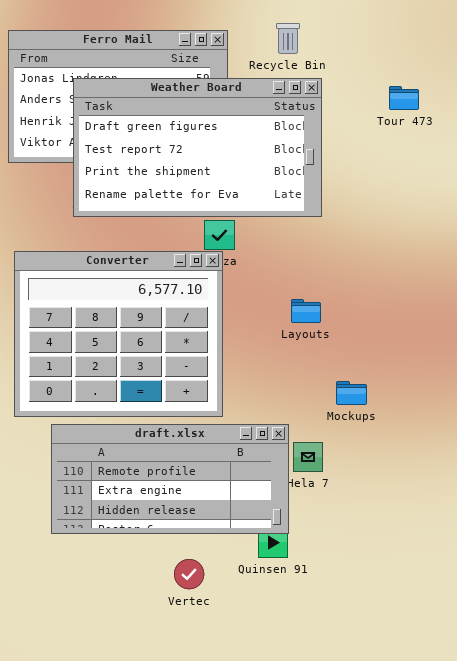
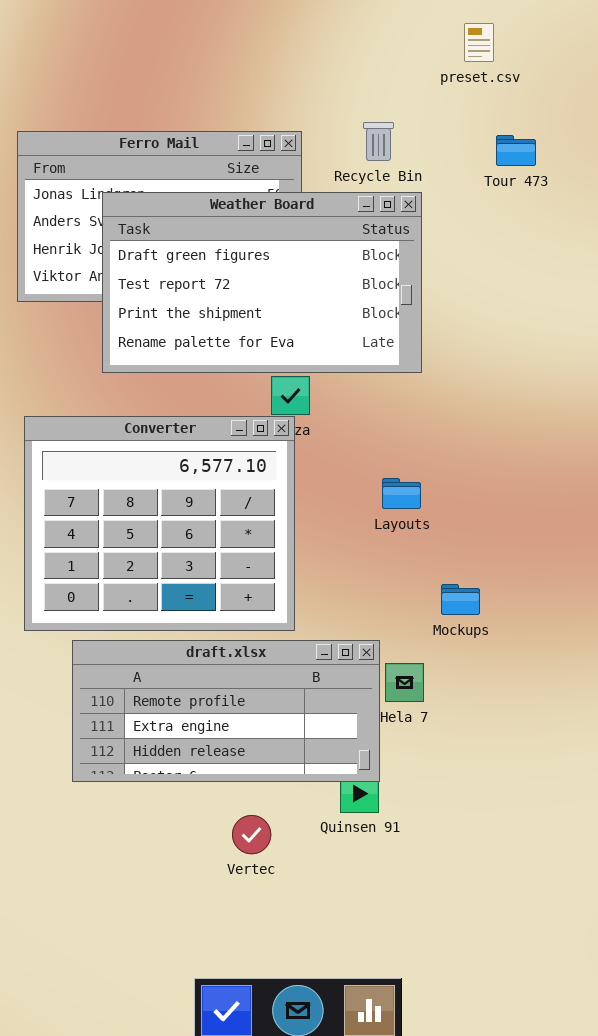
Tour 473: [389,86,419,110] -> [496,135,536,166], moved

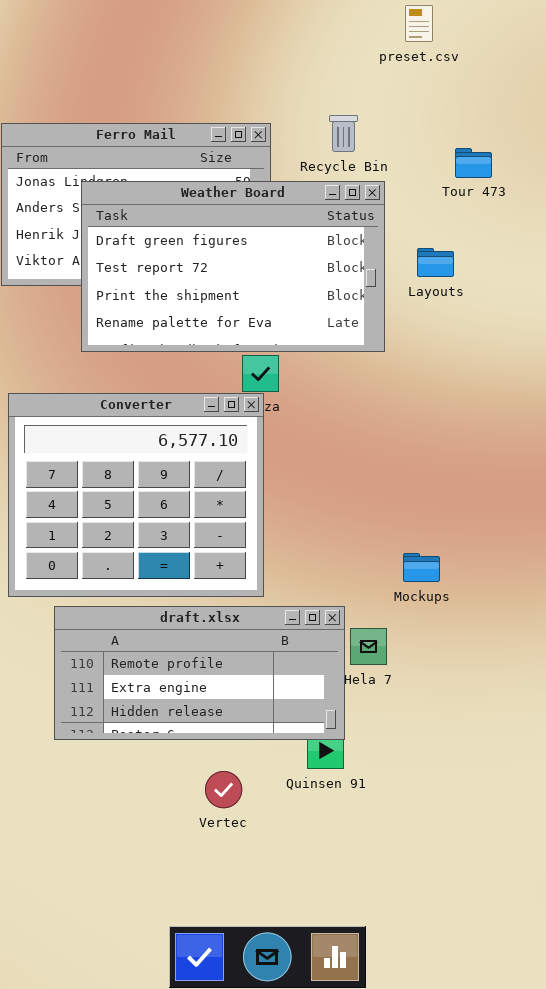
preset.csv: [464,23,494,62] -> [405,5,433,42], moved
Tour 473: [496,135,536,166] -> [455,148,492,178], moved
Layouts: [382,478,421,509] -> [417,248,454,277], moved

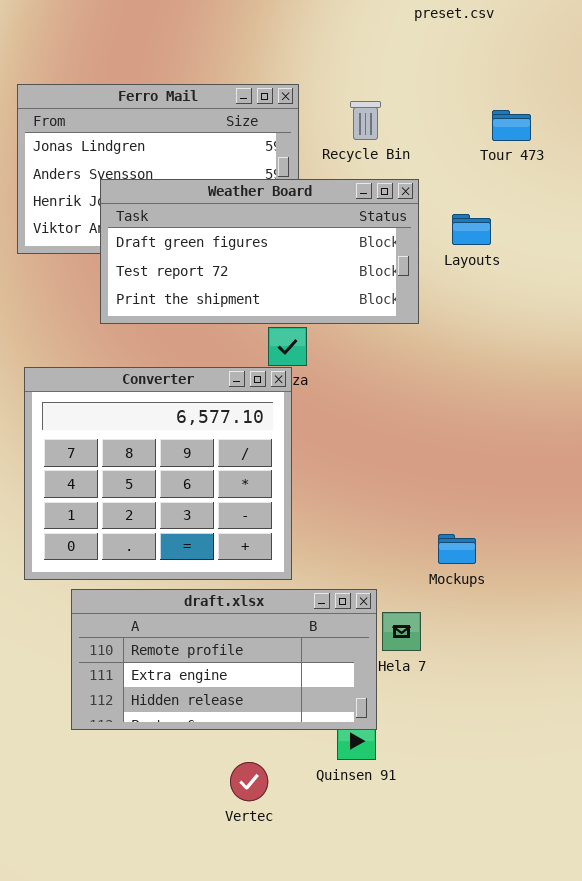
Recycle Bin: [329,115,358,152] -> [350,101,381,140], moved
Weather Board: [81,181,385,352] -> [100,179,419,324], resized

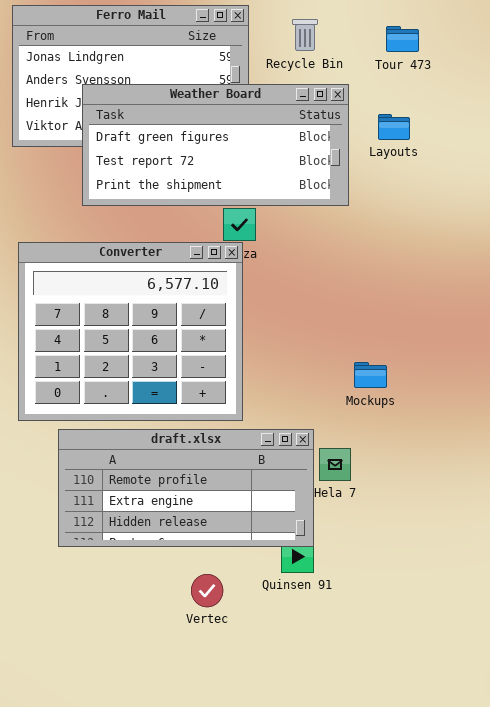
Tour 473: [492,110,531,141] -> [386,26,419,52], moved
Mockups: [438,534,476,564] -> [354,362,387,388], moved

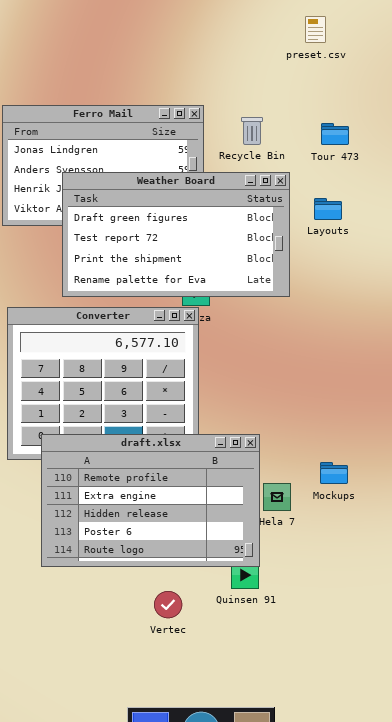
Weather Board: [82,84,349,206] -> [62,172,290,297], resized
Mockups: [354,362,387,388] -> [320,462,348,484], moved
draft.xlsx: [58,429,314,547] -> [41,434,260,567], resized

